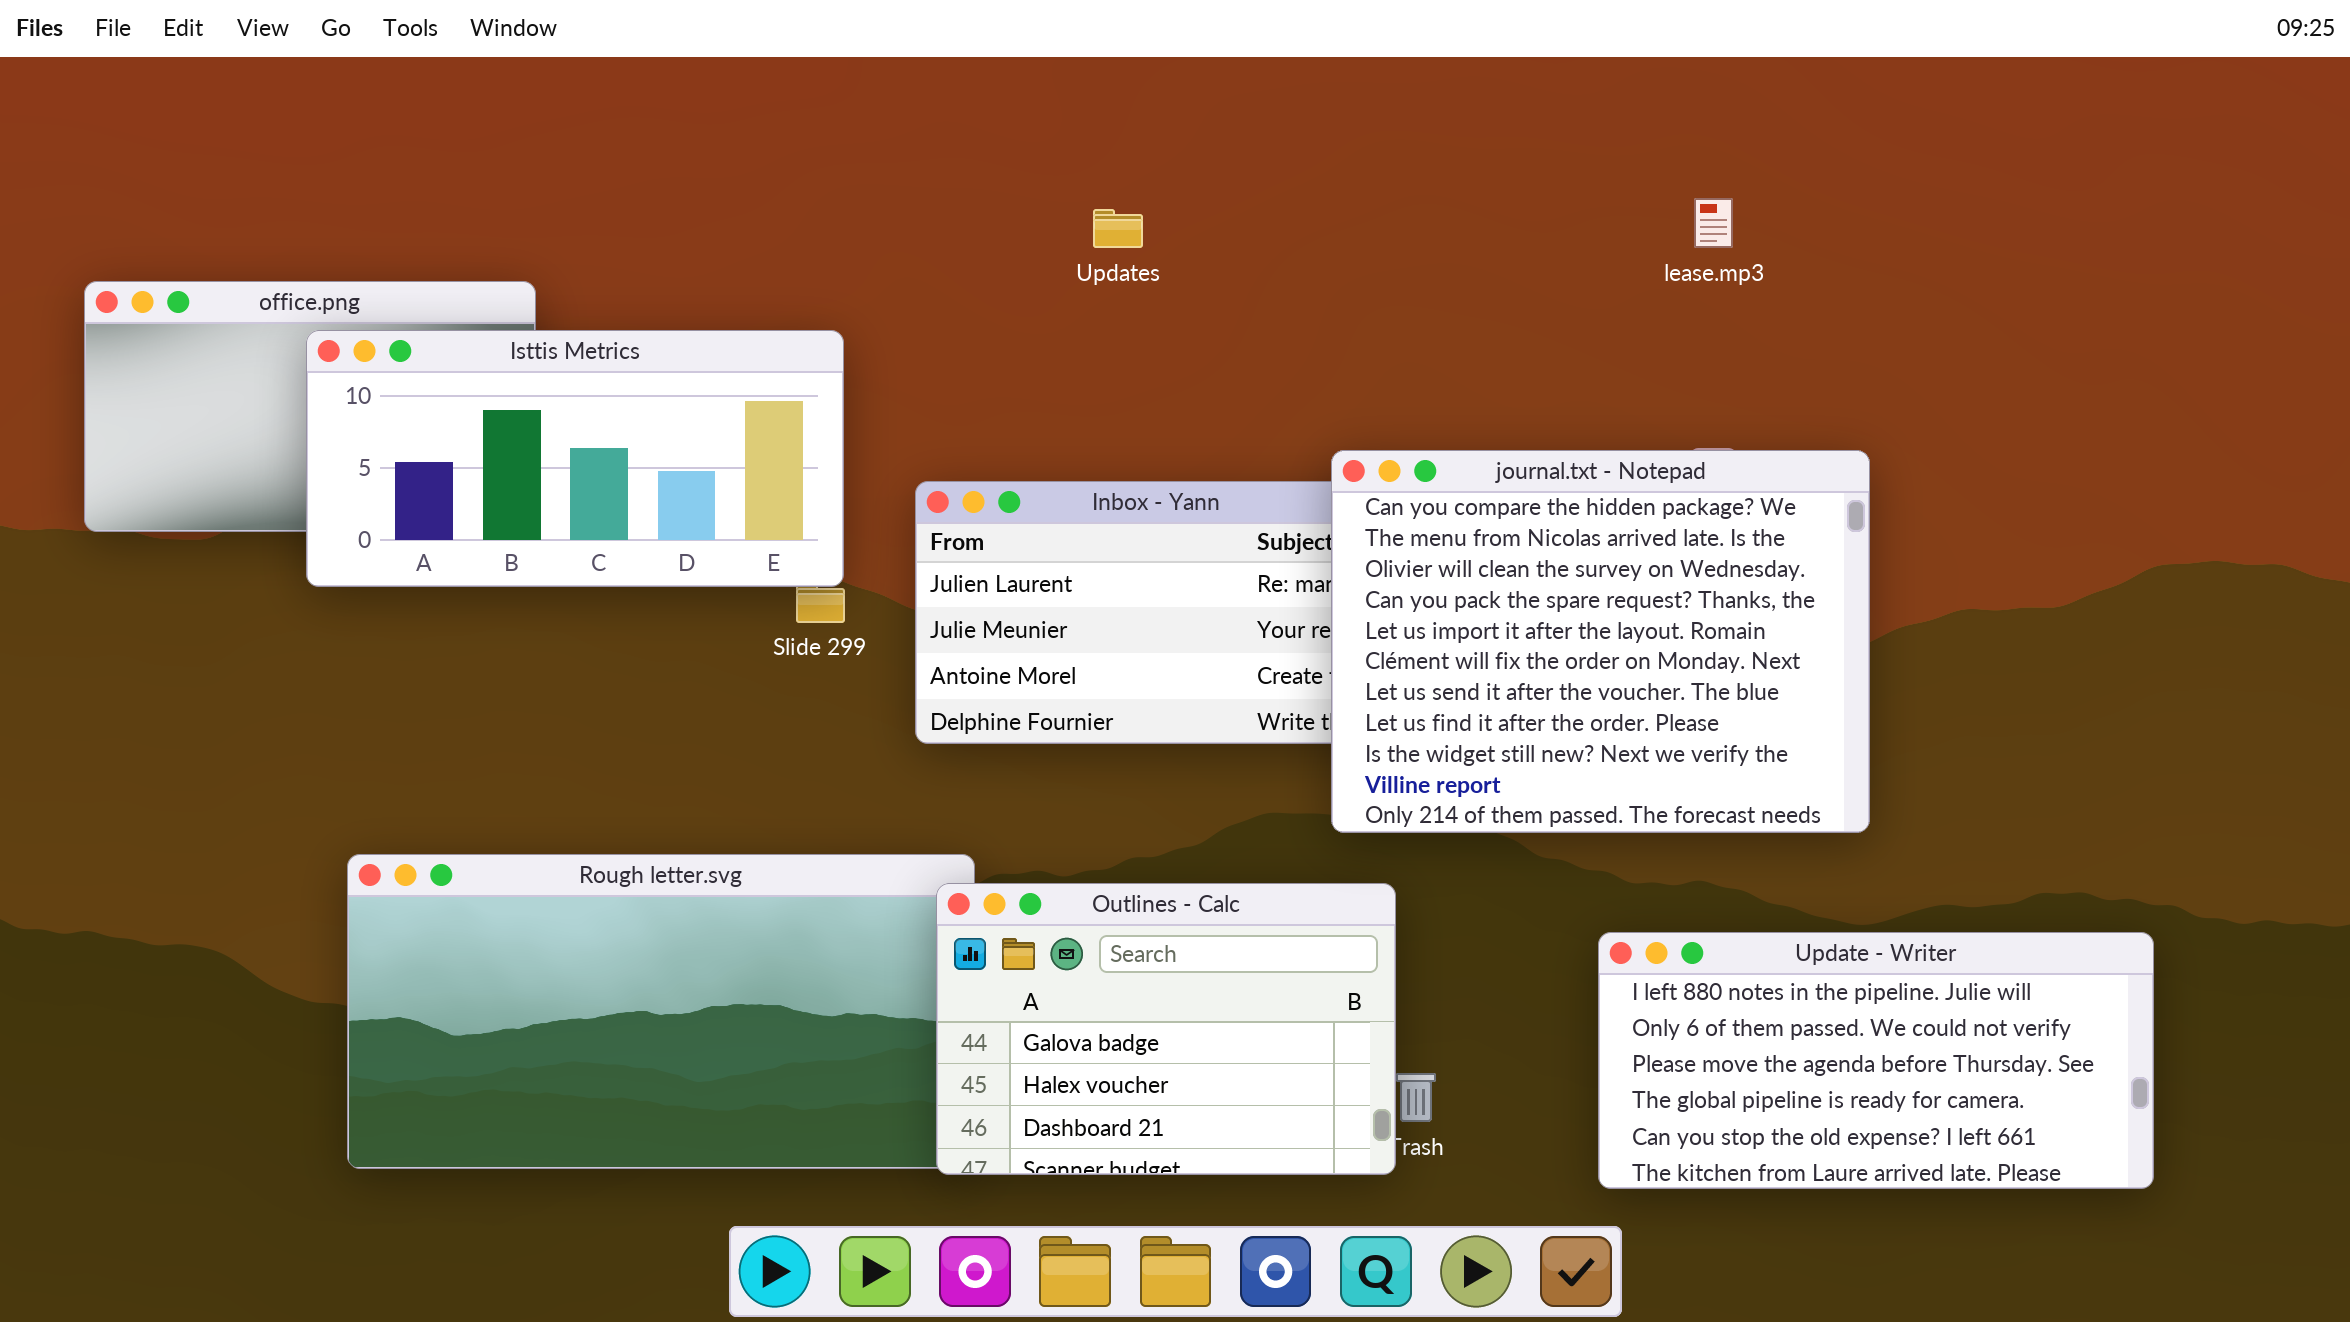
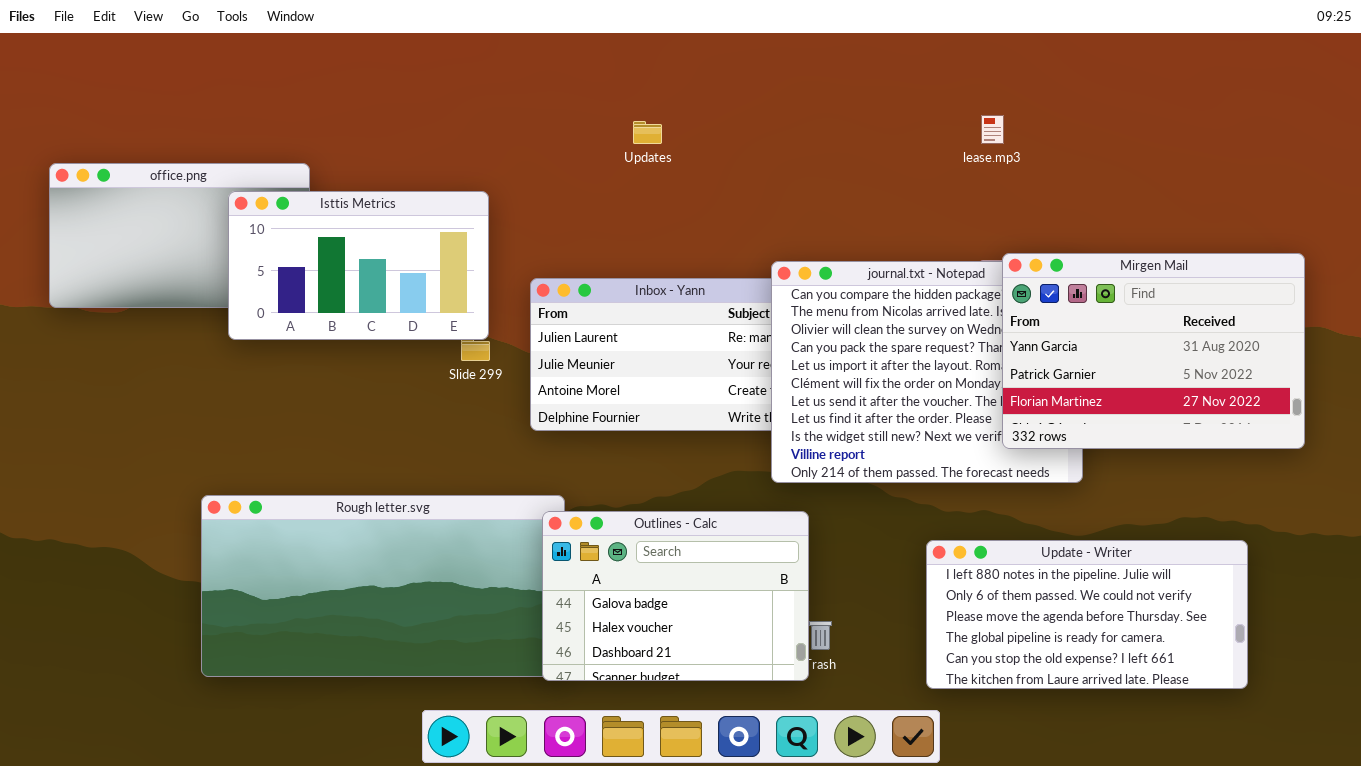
Isttis Metrics: [306,330,844,587] -> [228,191,489,340], resized
Mirgen Mail: none -> [1002,253,1305,449], opened

